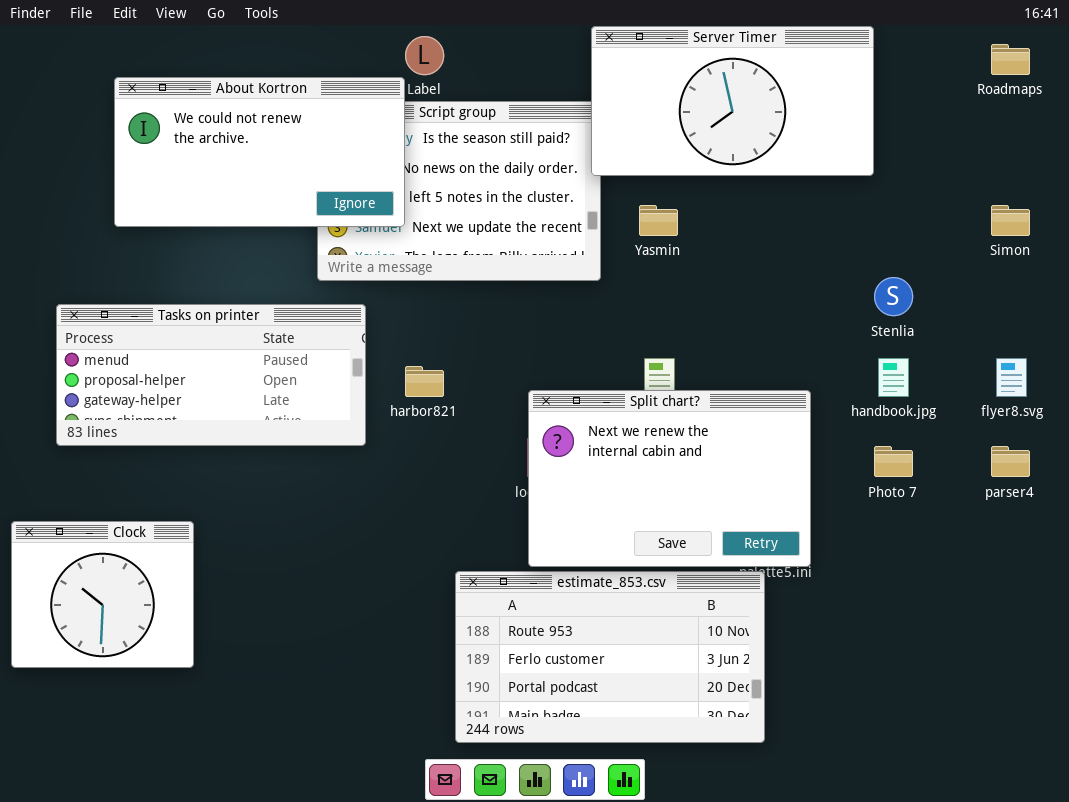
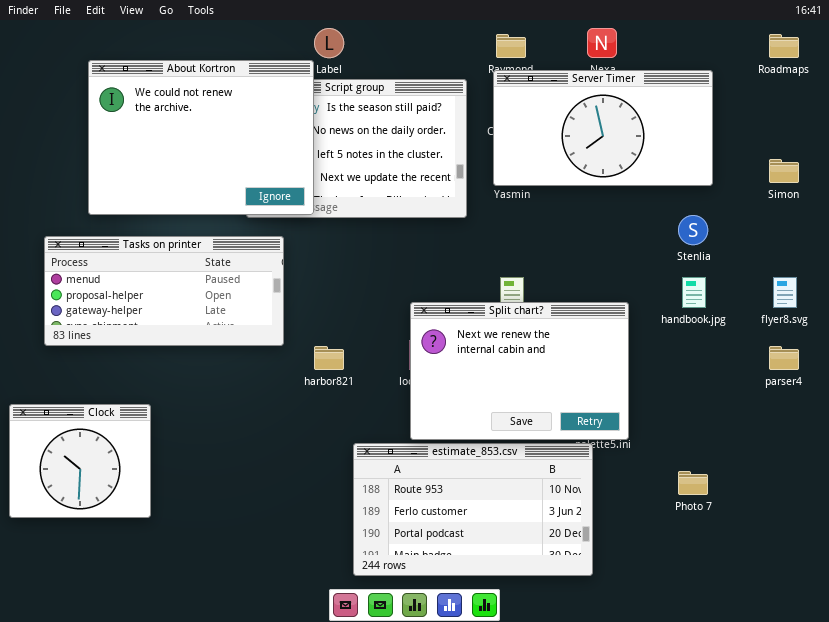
Server Timer: [591,26,874,176] -> [493,70,713,186], moved
About Kortron: [114,77,405,227] -> [88,60,314,215], resized
harbor821: [405,366,444,397] -> [314,346,344,370], moved
Photo 7: [874,446,913,477] -> [678,471,708,495], moved

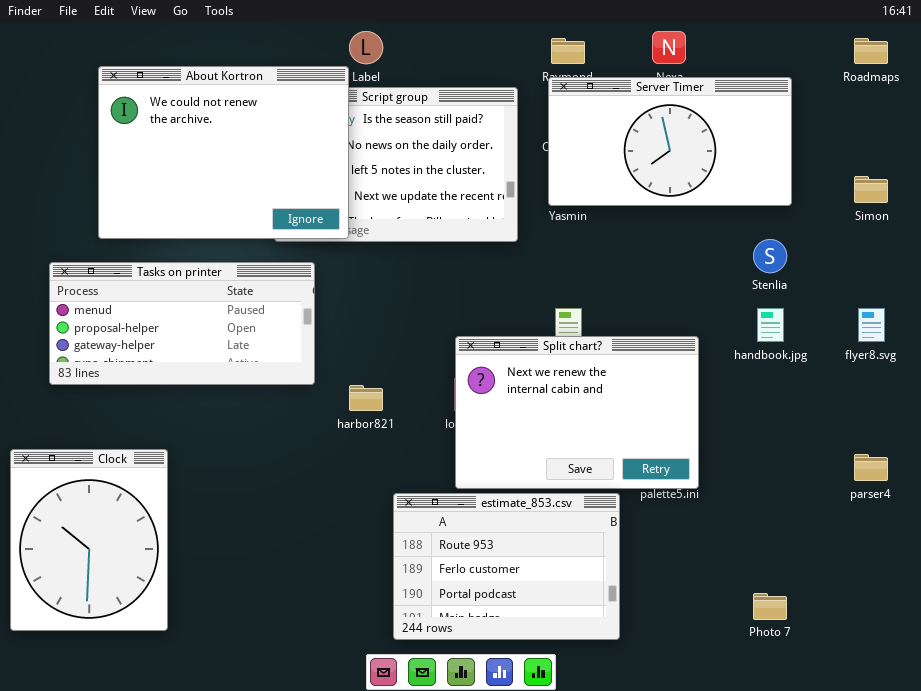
parser4: [769,346,799,370] -> [854,454,888,481], moved
Clock: [9,404,151,518] -> [10,449,168,631], resized
estimate_853.csv: [353,443,593,576] -> [393,493,620,640], resized
Photo 7: [678,471,708,495] -> [753,593,787,620], moved

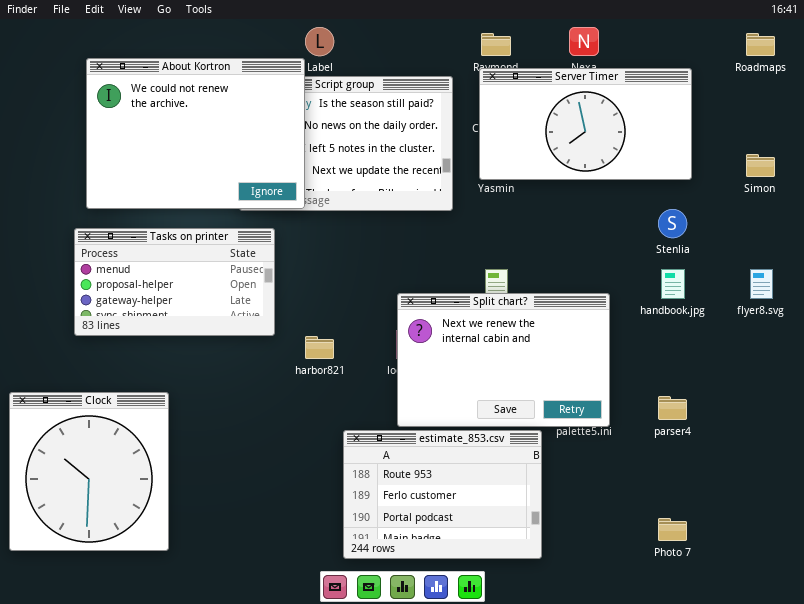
Tasks on printer: [49,262,315,385] -> [74,228,275,336], resized
Clock: [10,449,168,631] -> [9,392,169,551], resized
parser4: [854,454,888,481] -> [658,396,687,420], moved

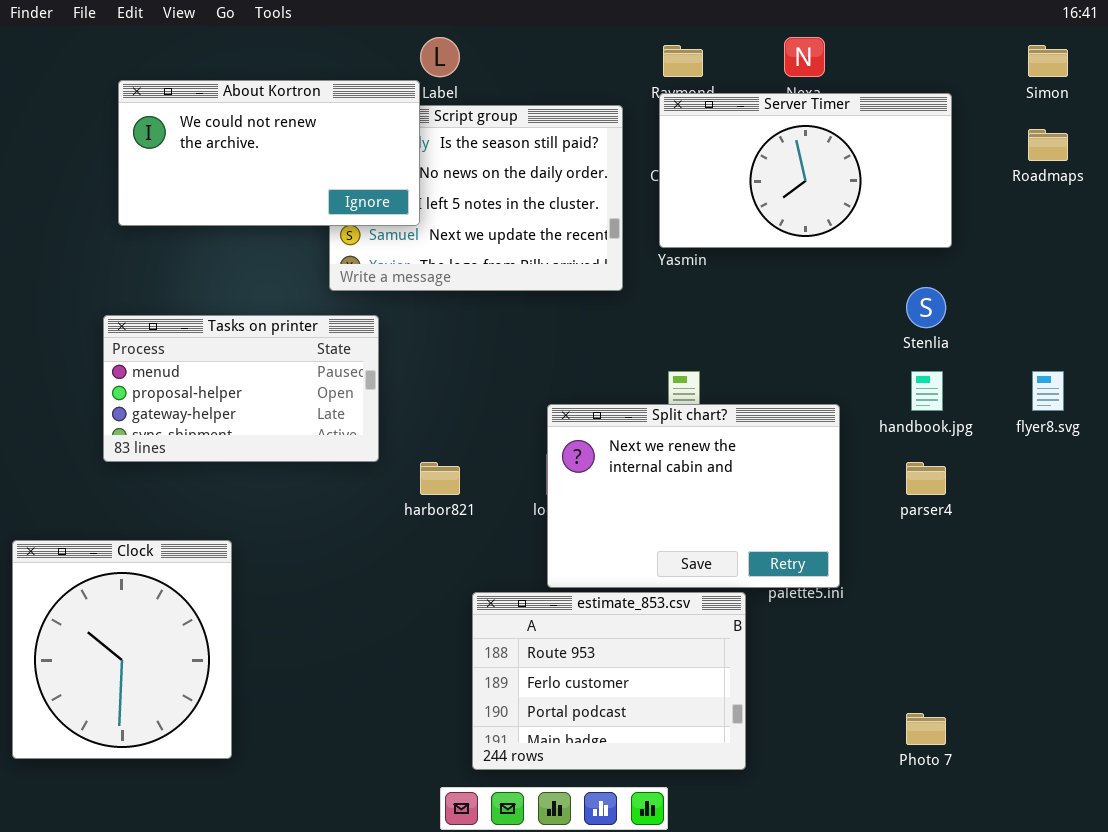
Roadmaps: [746,33,775,56] -> [1028,129,1068,161], moved
About Kortron: [86,58,305,209] -> [118,80,420,226], resized
Simon: [746,154,775,177] -> [1028,45,1068,77], moved
parser4: [658,396,687,420] -> [906,462,946,495], moved

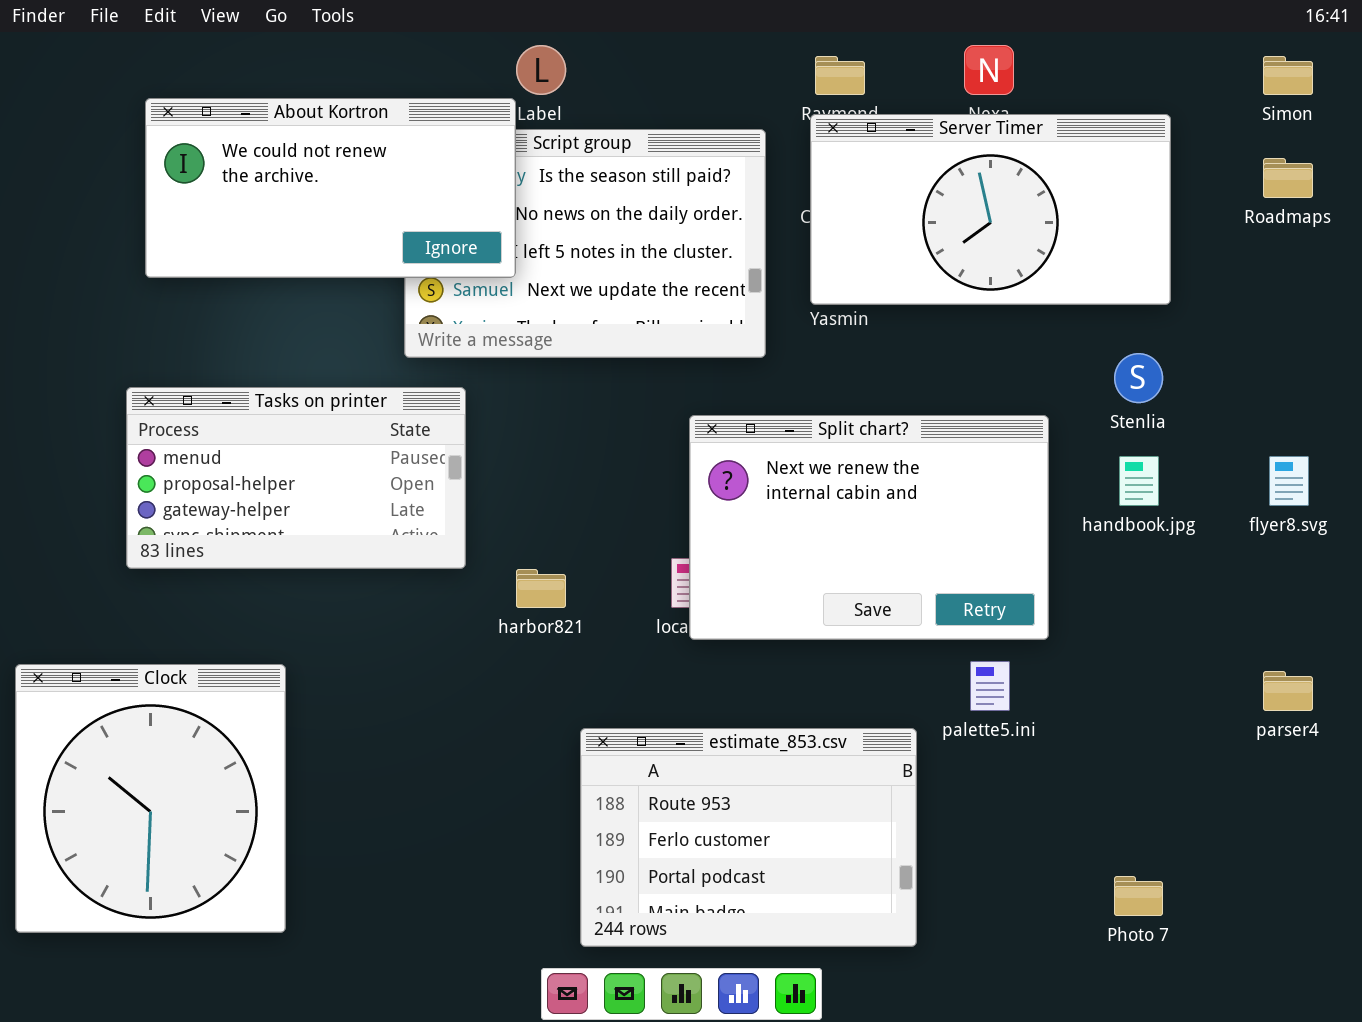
Split chart?: [547,404,840,588] -> [689,415,1049,640], moved
parser4: [906,462,946,495] -> [1263,671,1313,711], moved

